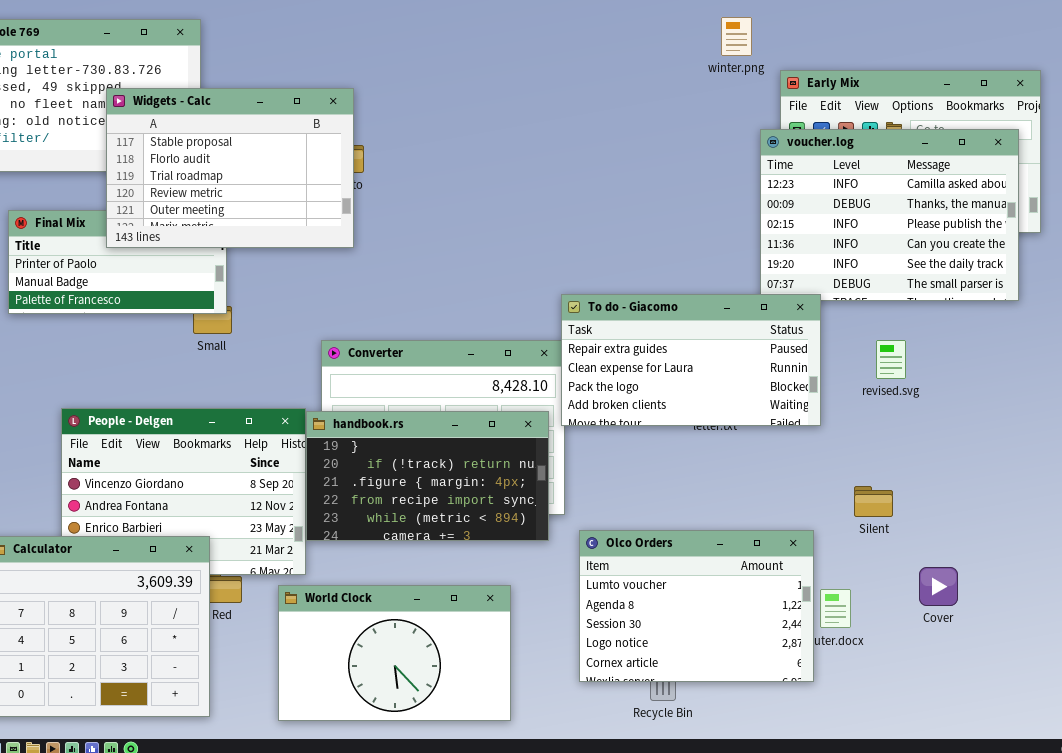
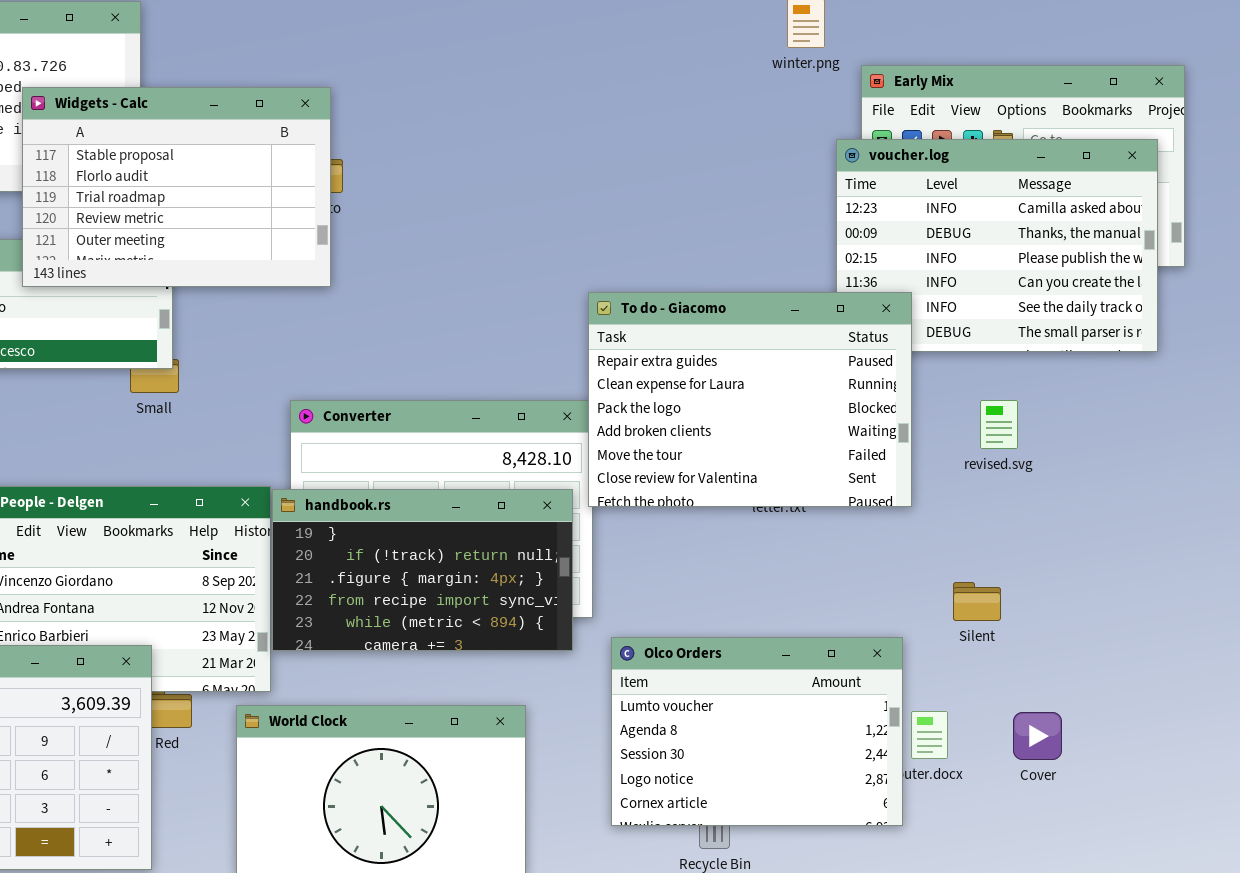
To do - Giacomo: [561,294,821,426] -> [588,292,912,507], resized
Cover: [919,567,958,606] -> [1013,712,1062,760], moved

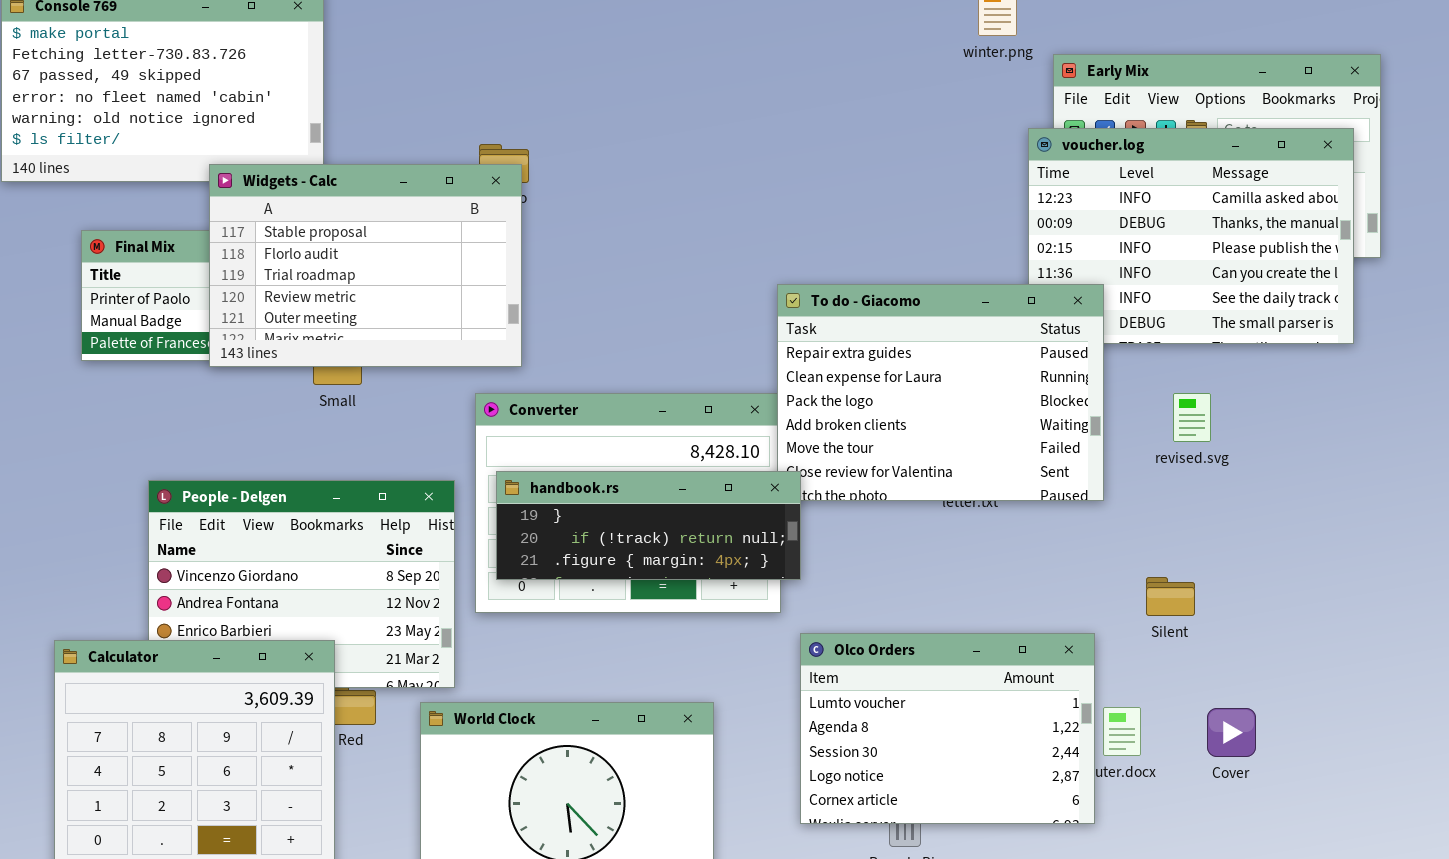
Widgets - Calc: [22,87,331,287] -> [209,164,522,367], moved
handbook.rs: [272,489,573,651] -> [496,471,801,580], moved, resized

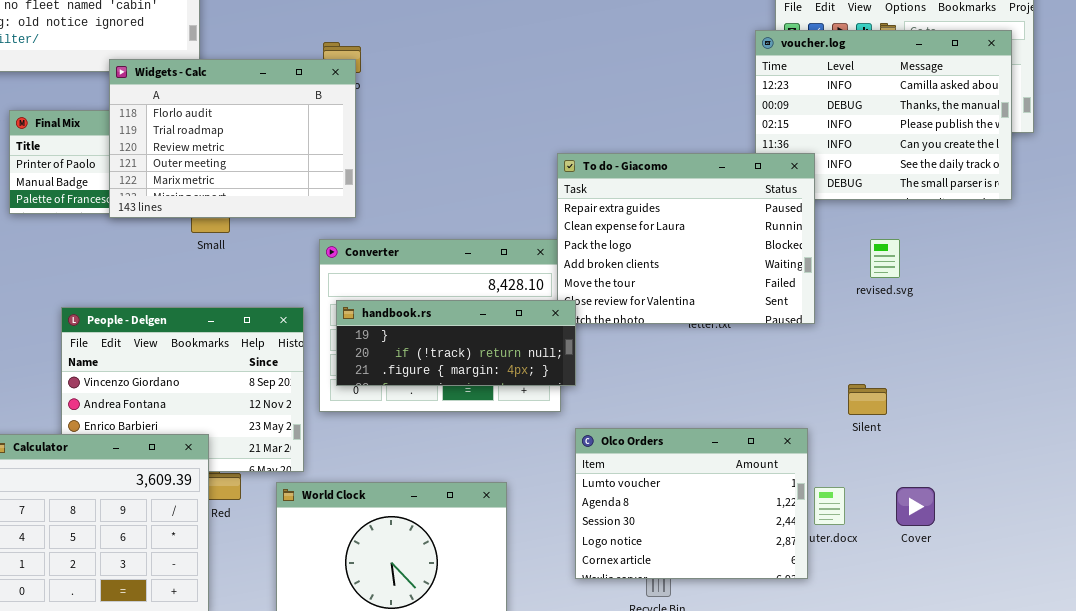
Widgets - Calc: [209,164,522,367] -> [109,59,356,218], scrolled down 1 row

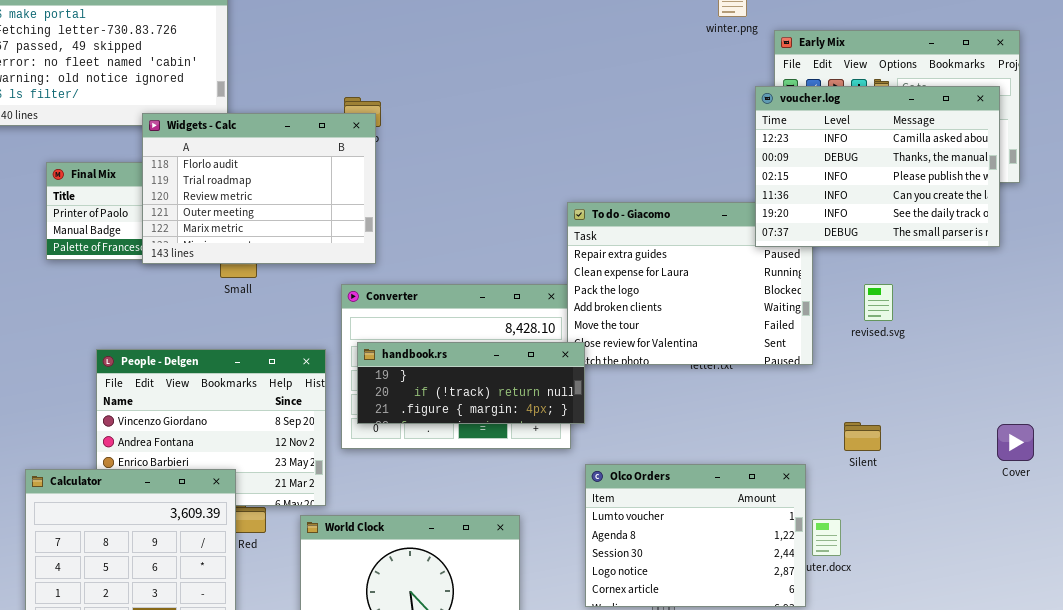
voucher.log: [755,30,1012,200] -> [755,86,1000,247], raised
Cover: [896,487,935,526] -> [997,424,1034,461], moved

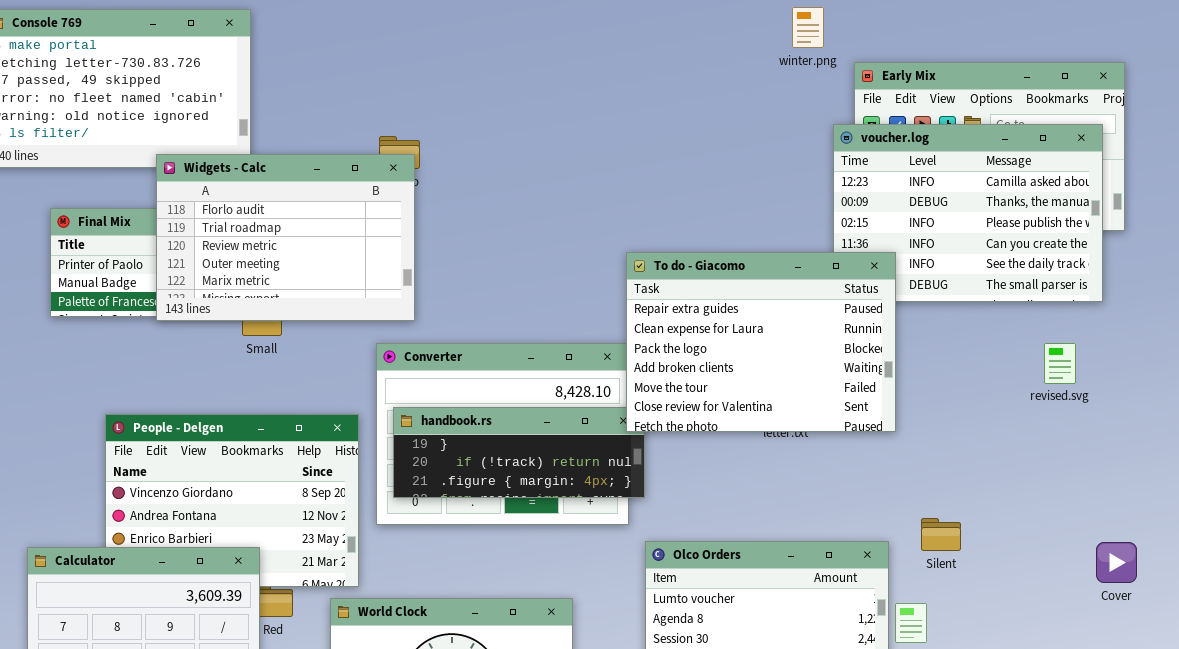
To do - Giacomo: [567,202,813,365] -> [626,252,896,432], raised
revised.svg: [864,284,893,321] -> [1044,343,1076,384], moved
Silent: [844,422,881,451] -> [921,518,961,551], moved
Cover: [997,424,1034,461] -> [1096,542,1137,583], moved

